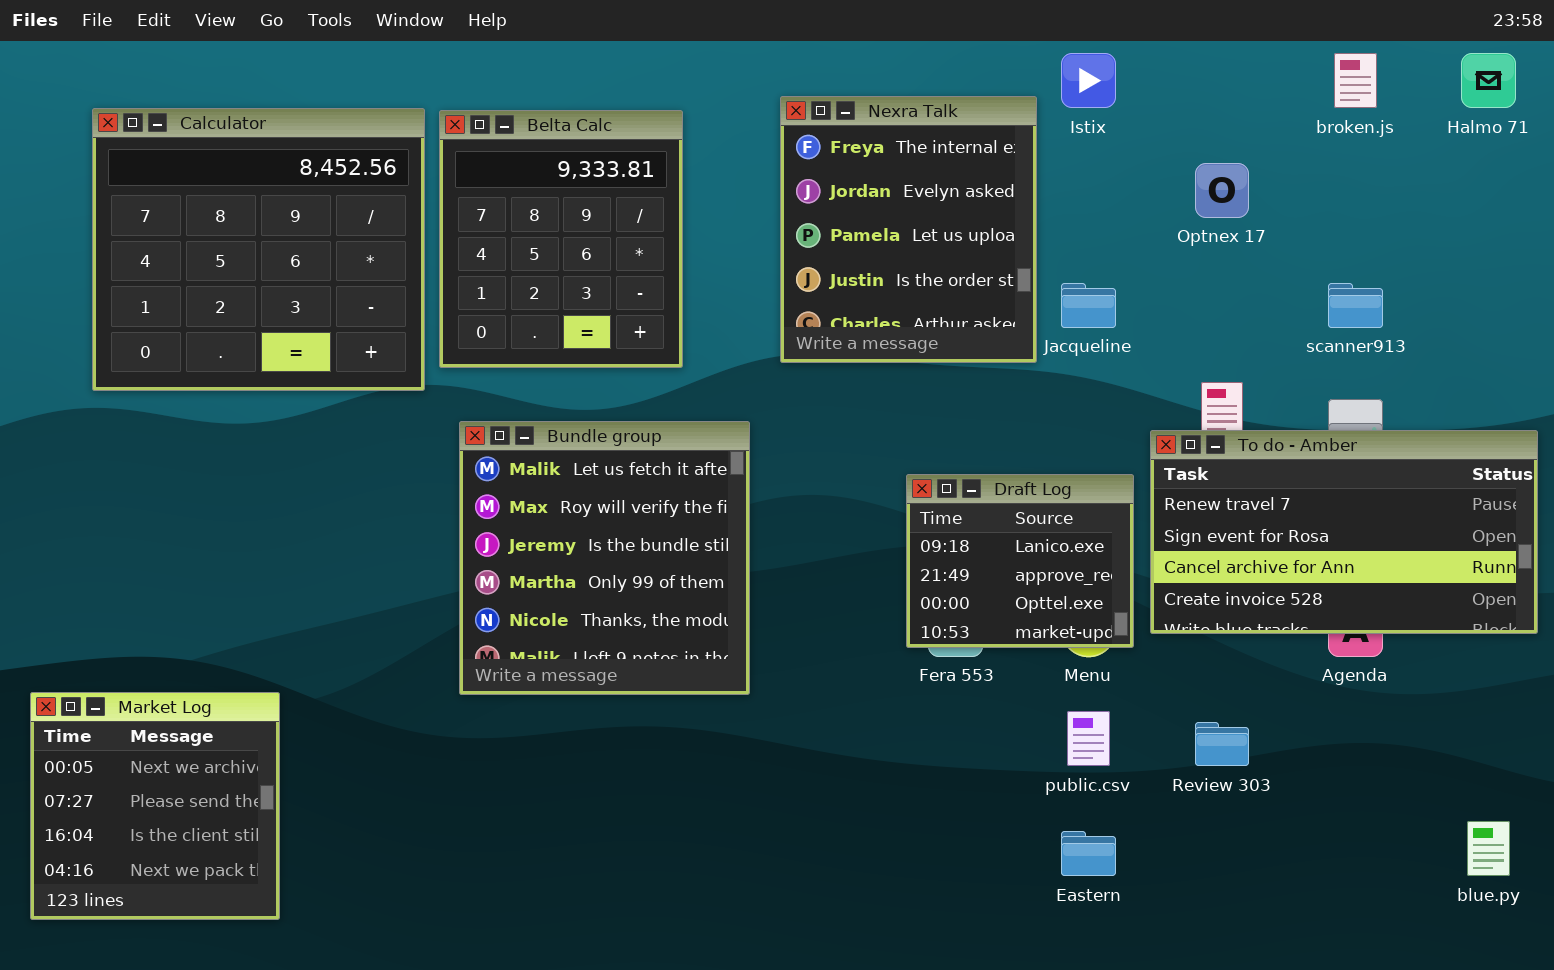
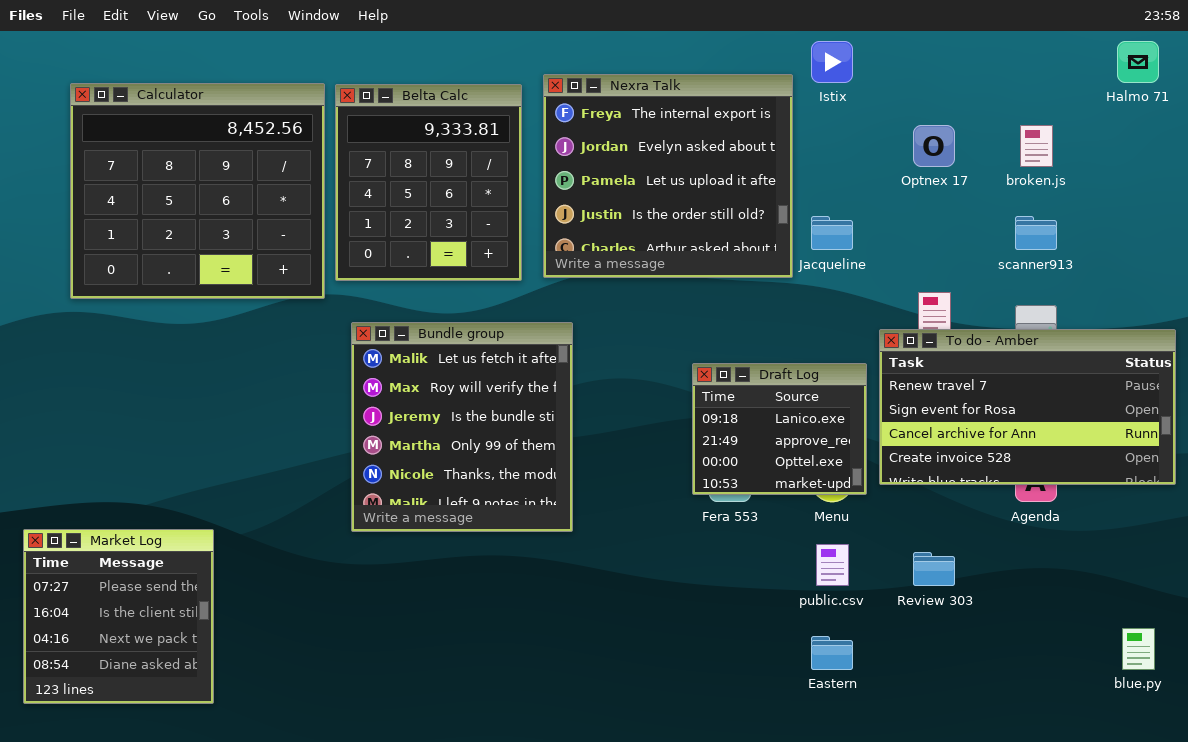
broken.js: [1334,53,1377,108] -> [1020,125,1053,167], moved
Nexra Talk: [780,96,1037,363] -> [543,74,793,278], resized
Market Log: [30,692,280,920] -> [23,529,214,704], scrolled down 1 row

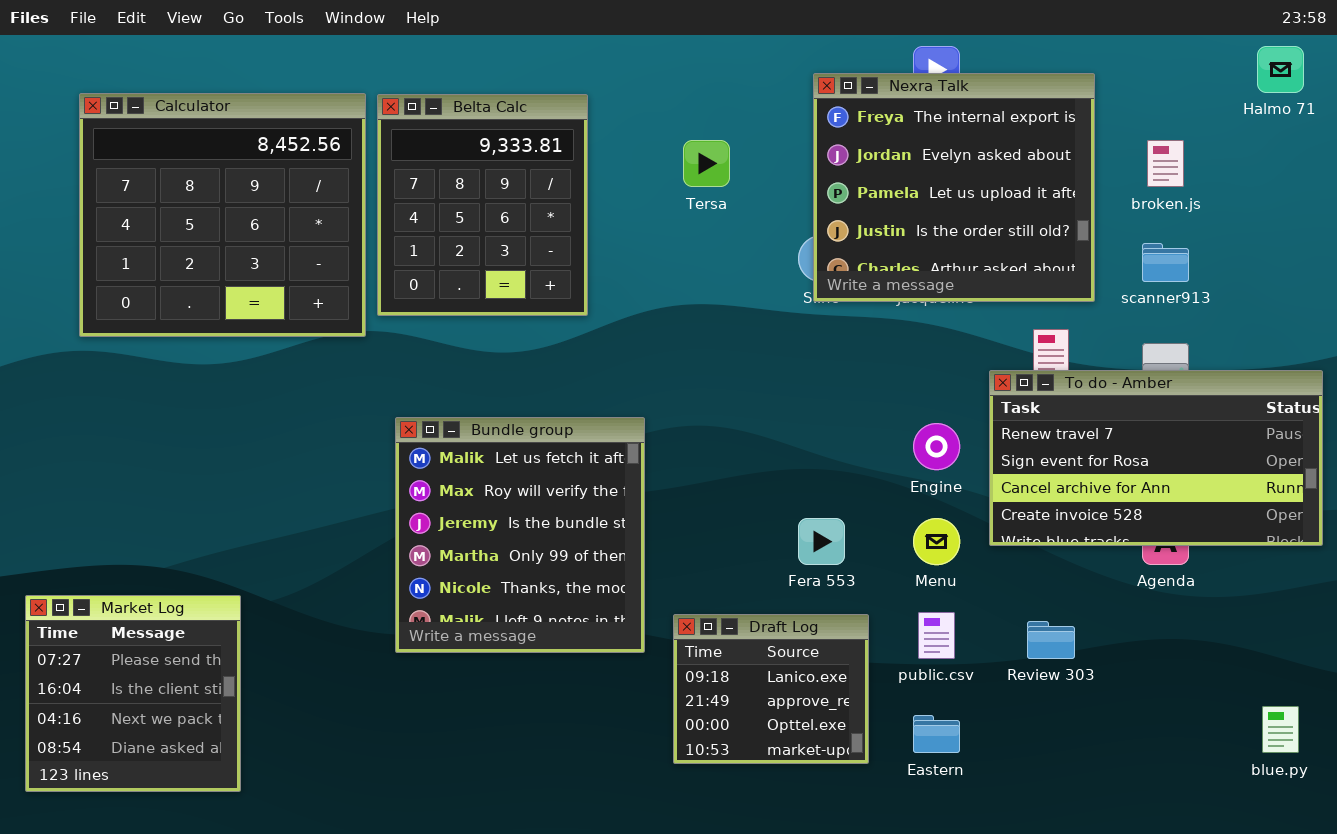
Nexra Talk: [543,74,793,278] -> [813,73,1095,302], moved
Bundle group: [351,322,573,532] -> [395,417,645,653], moved
Draft Log: [692,363,867,495] -> [673,614,869,764], moved

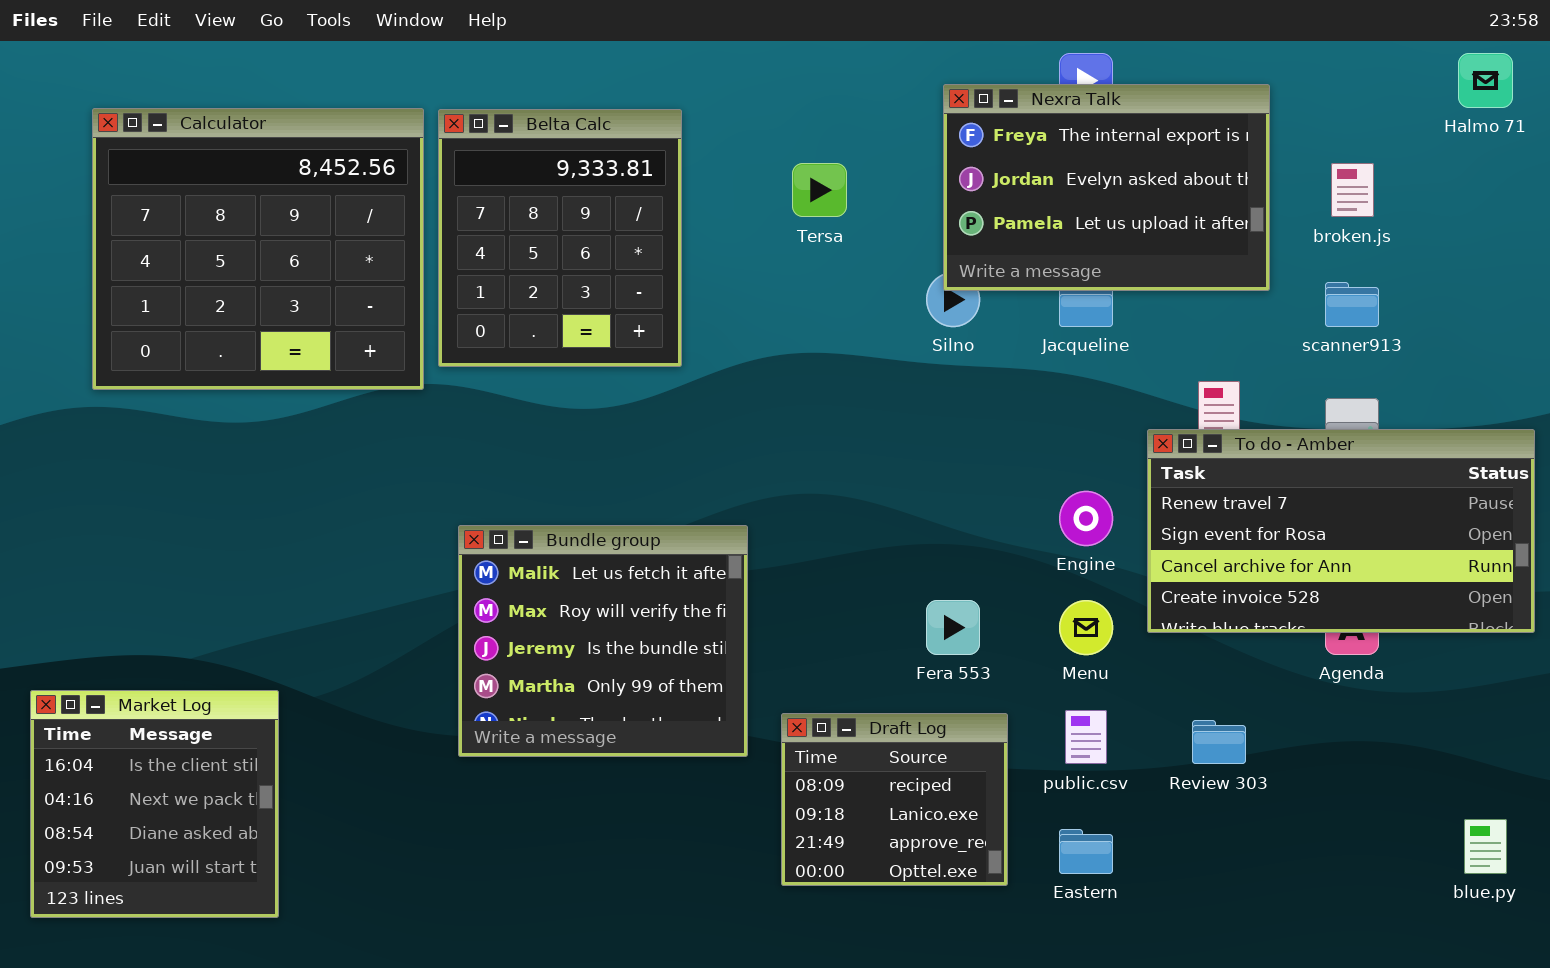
Nexra Talk: [813,73,1095,302] -> [943,84,1270,291], resized
Bundle group: [395,417,645,653] -> [458,525,748,757], resized
Market Log: [25,595,241,792] -> [30,690,279,918], scrolled down 1 row
Draft Log: [673,614,869,764] -> [781,713,1008,886], scrolled up 1 row

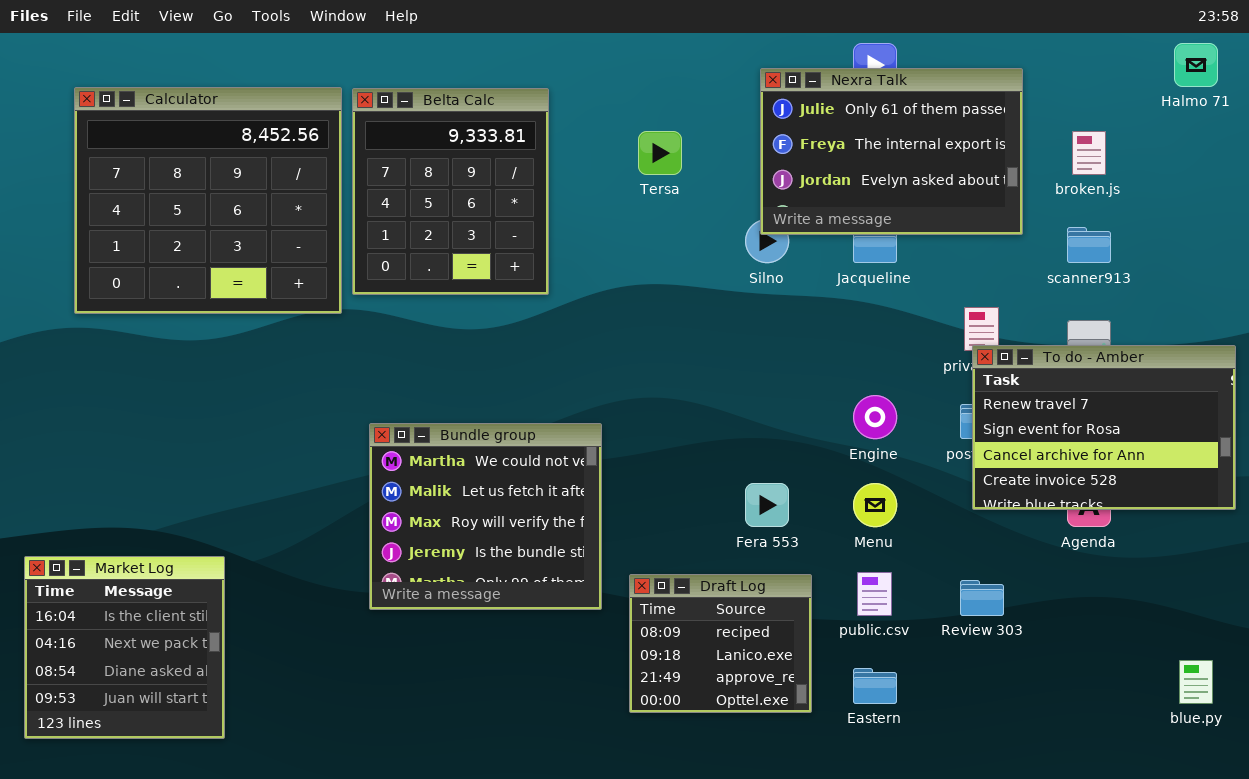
Nexra Talk: [943,84,1270,291] -> [760,68,1023,235], scrolled up 1 row
To do - Amber: [1147,429,1535,633] -> [972,345,1236,510], resized
Bundle group: [458,525,748,757] -> [369,423,602,610], scrolled up 1 row

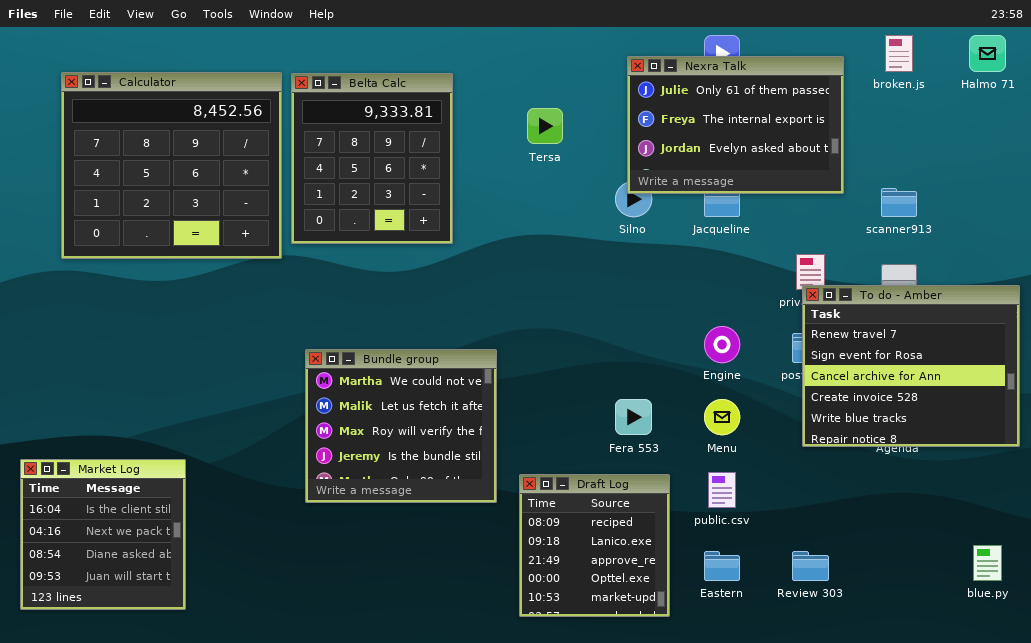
broken.js: [1072,131,1106,175] -> [885,35,913,72], moved
To do - Amber: [972,345,1236,510] -> [802,285,1020,447], resized
Draft Log: [629,574,812,713] -> [519,474,670,617], resized
Review 303: [960,580,1004,616] -> [792,551,829,581], moved

